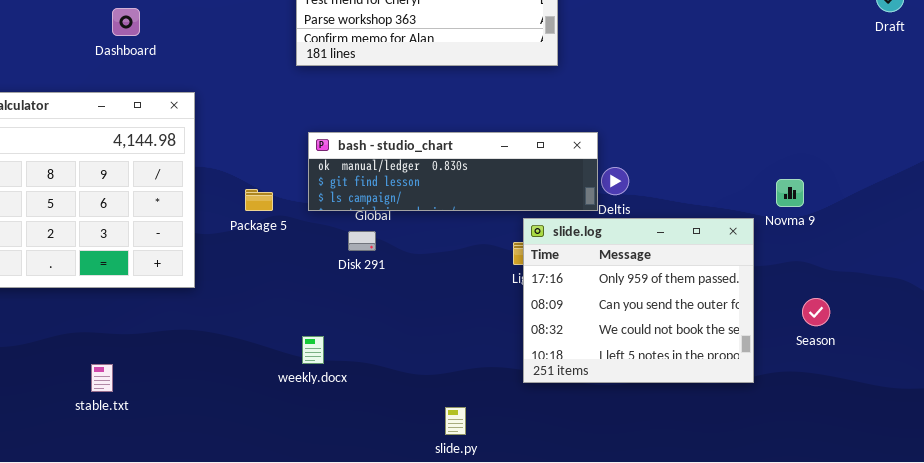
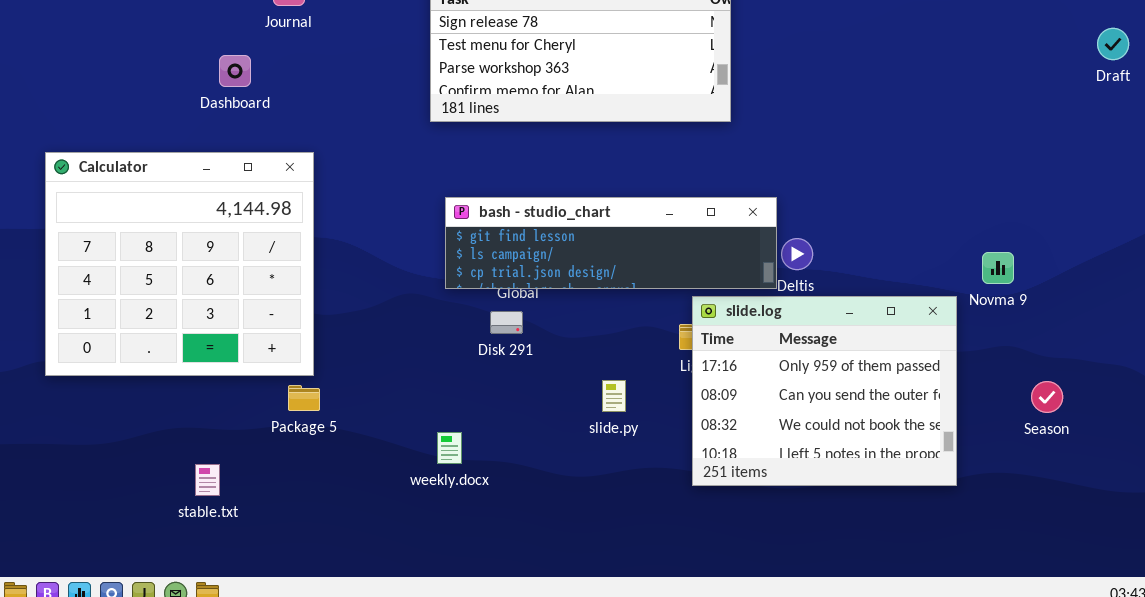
bash - studio_chart: [308,132,598,211] -> [445,197,777,289], scrolled down 1 row
Package 5: [245,189,273,211] -> [288,385,320,411], moved
Season: [802,298,830,326] -> [1031,381,1063,413], moved
slide.py: [445,407,466,435] -> [602,380,626,412], moved

